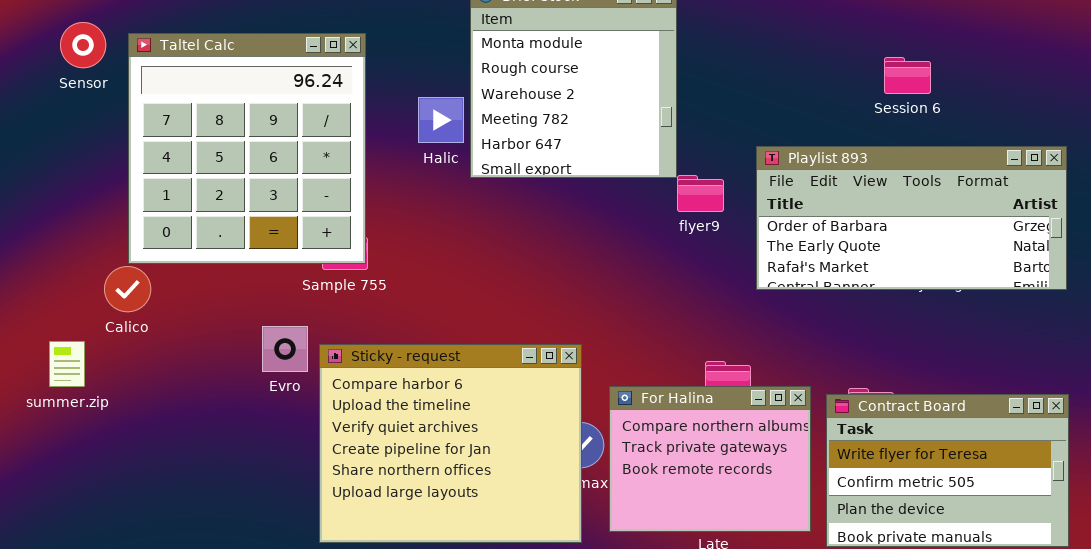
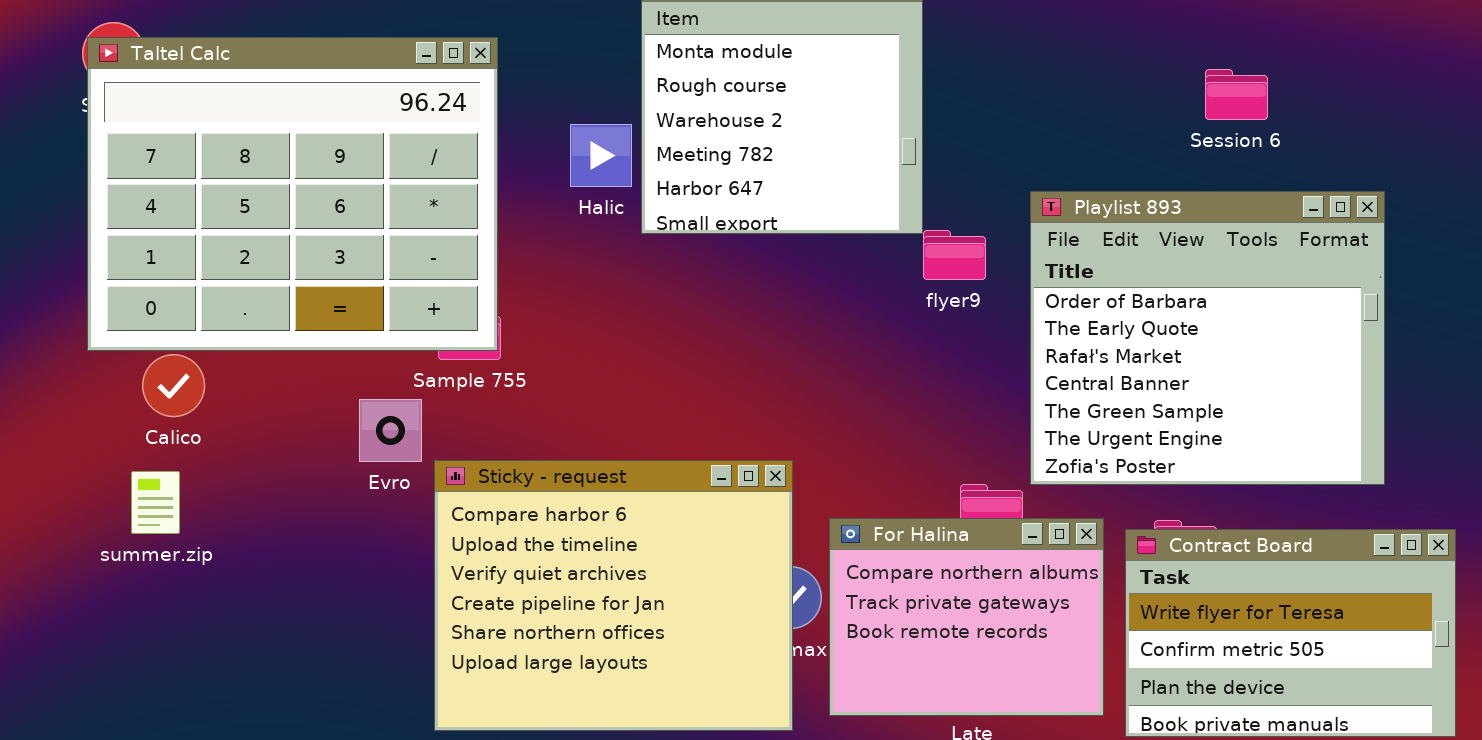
Taltel Calc: [128,33,366,264] -> [87,37,498,351], resized
Playlist 893: [756,146,1067,290] -> [1030,191,1385,485], resized
Evro: [262,326,308,372] -> [359,399,422,462], moved
summer.zip: [49,341,85,387] -> [131,471,180,534], moved

